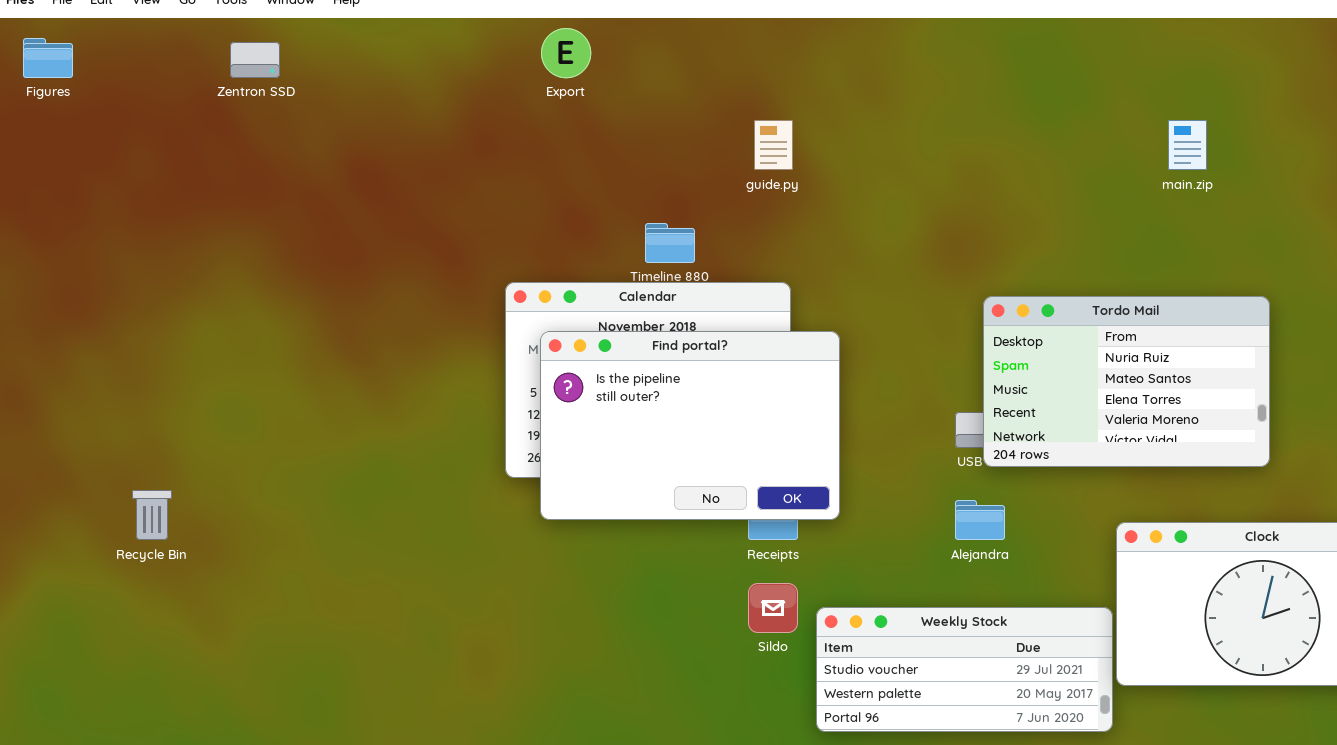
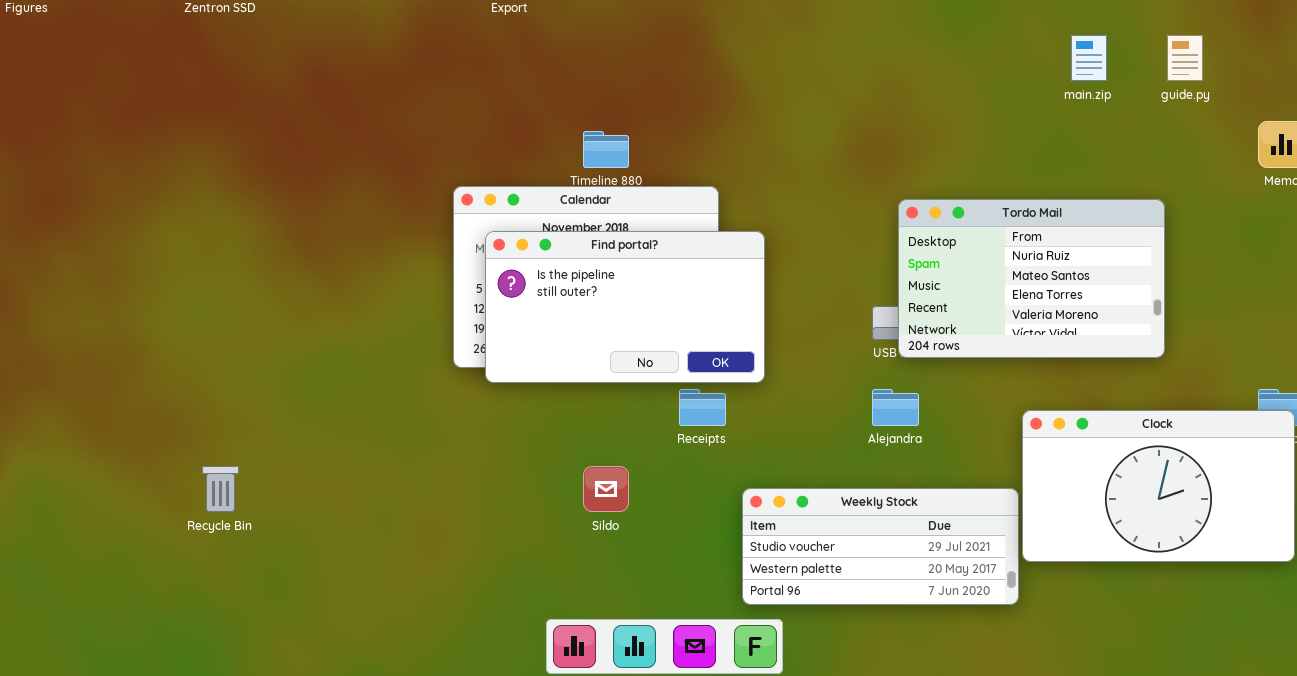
guide.py: [754,120,793,170] -> [1167,35,1203,81], moved
Find portal?: [540,331,840,520] -> [485,231,765,383], resized
Recycle Bin: [132,490,172,540] -> [202,466,239,512], moved
Sildo: [748,583,798,633] -> [583,466,629,512], moved

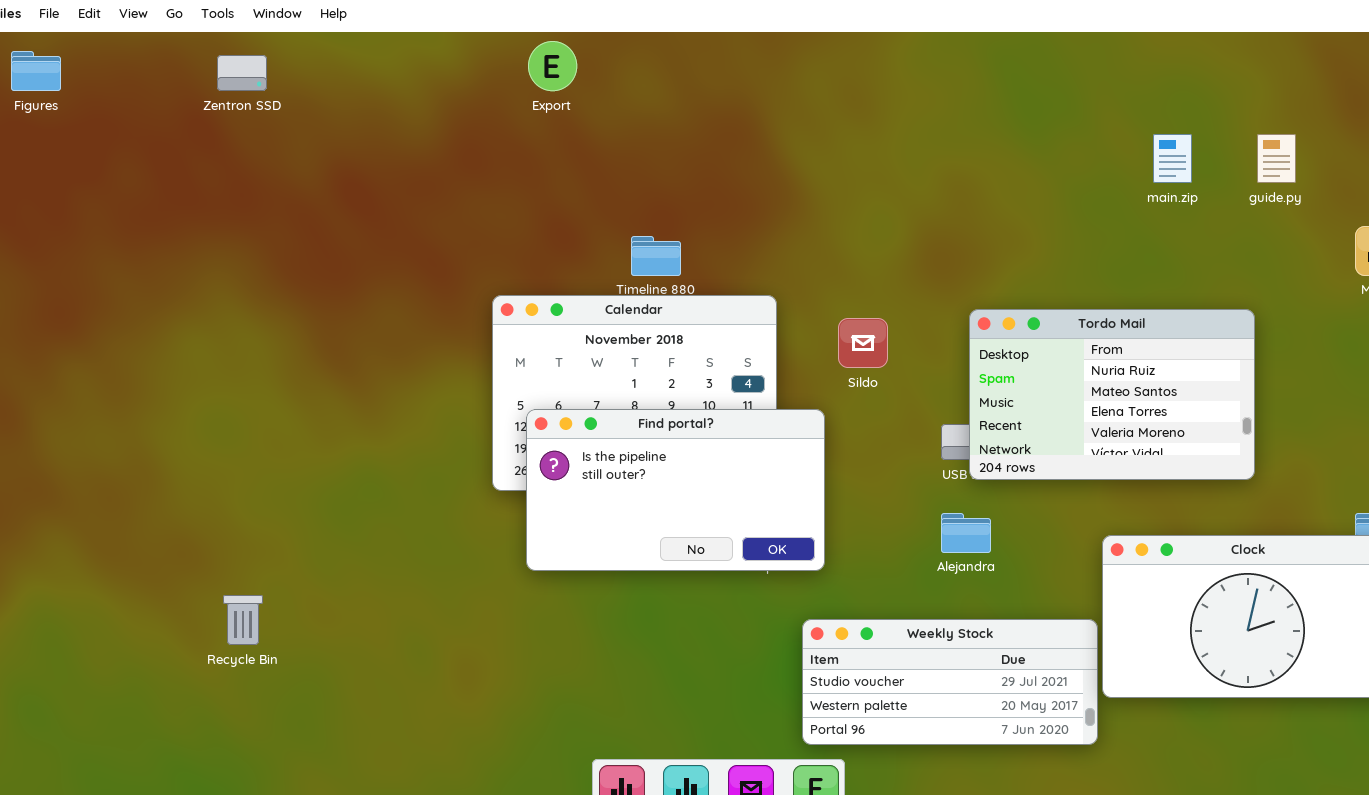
Find portal?: [485,231,765,383] -> [526,409,825,571], moved
Sildo: [583,466,629,512] -> [838,318,888,368], moved

